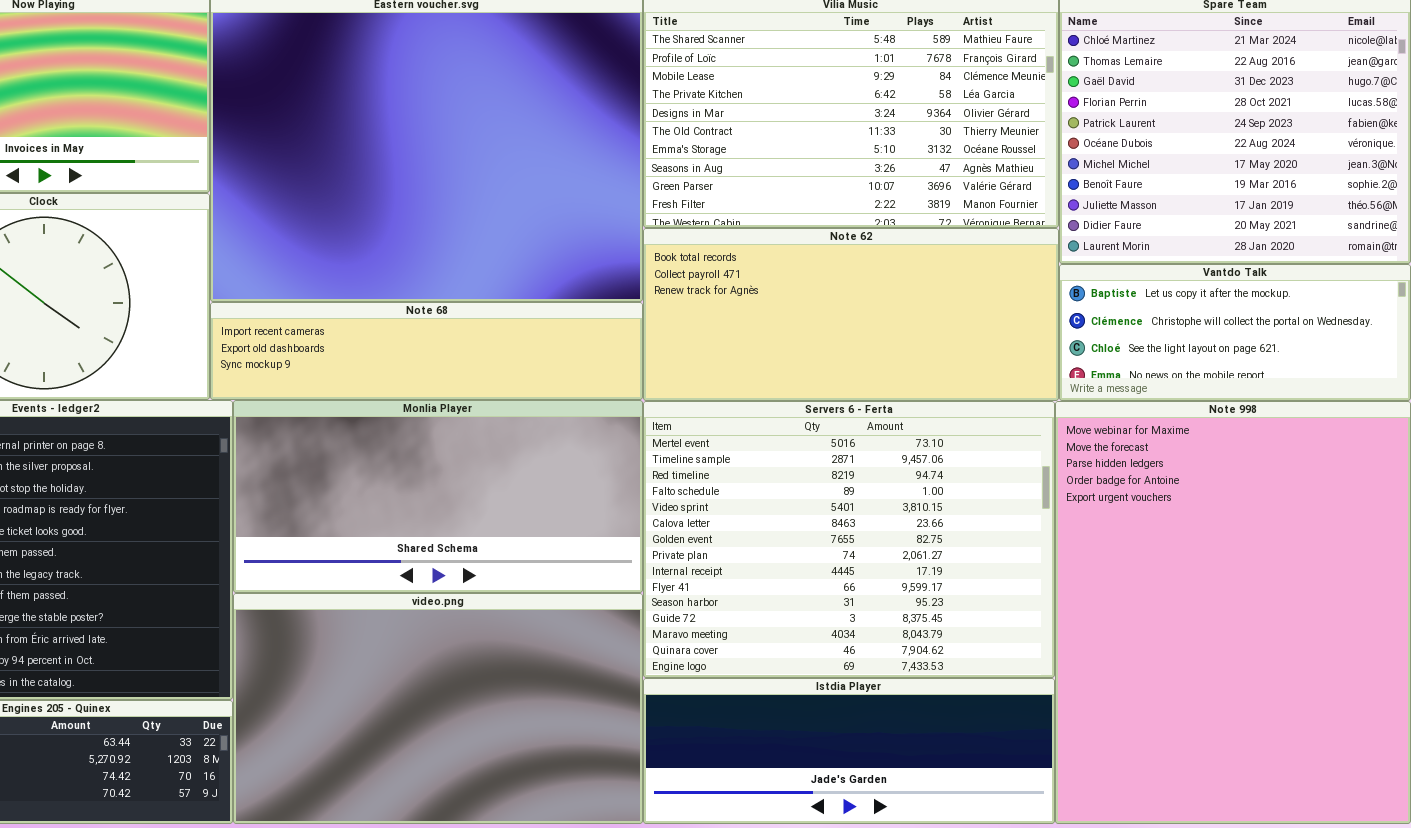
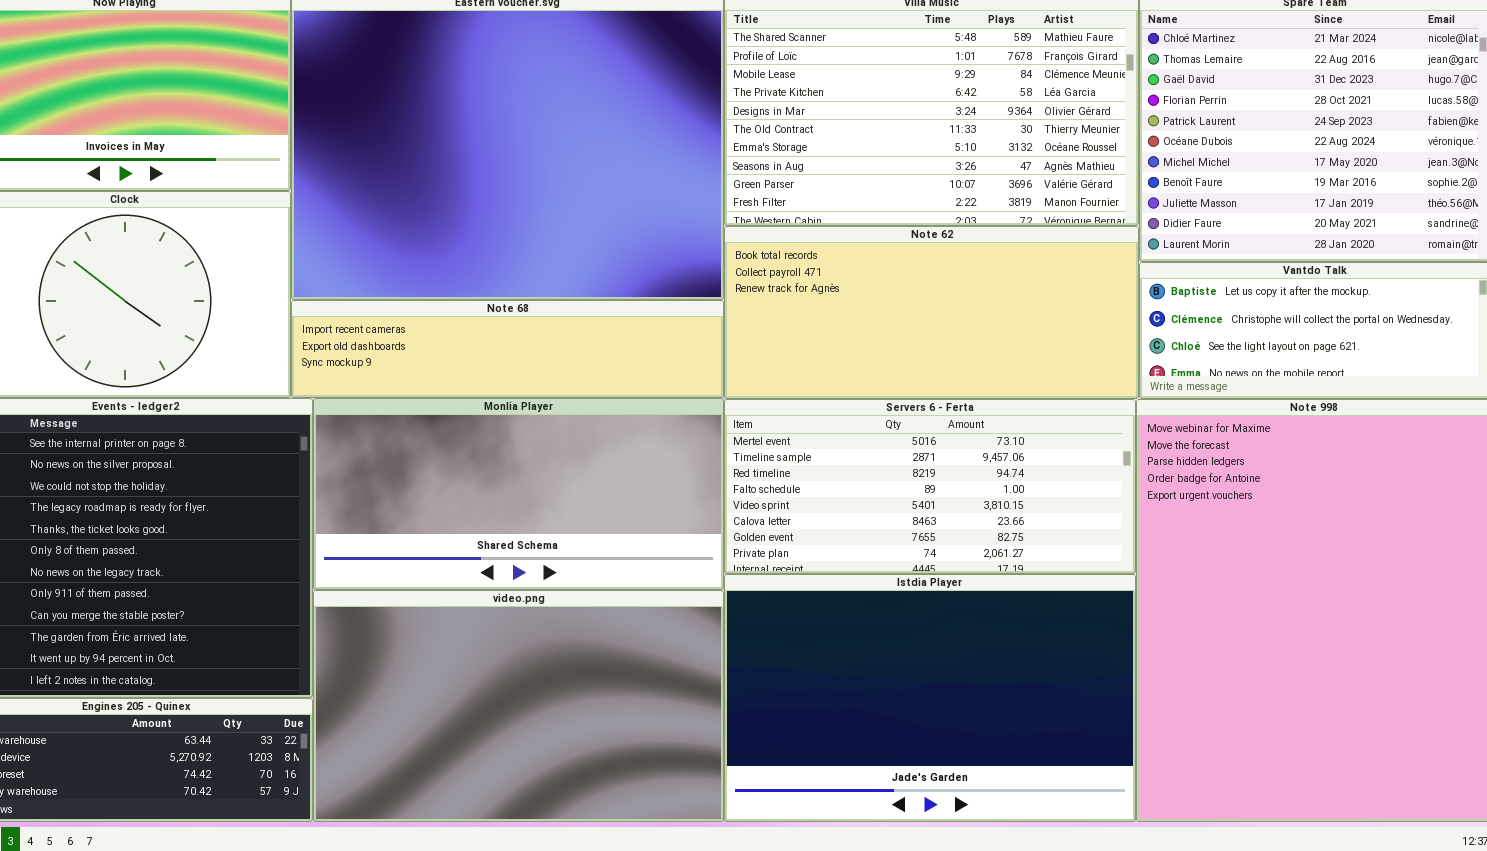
Servers 6 - Ferta: [643,401,1055,678] -> [724,399,1136,574], resized
Istdia Player: [643,678,1055,824] -> [724,574,1136,822], resized

